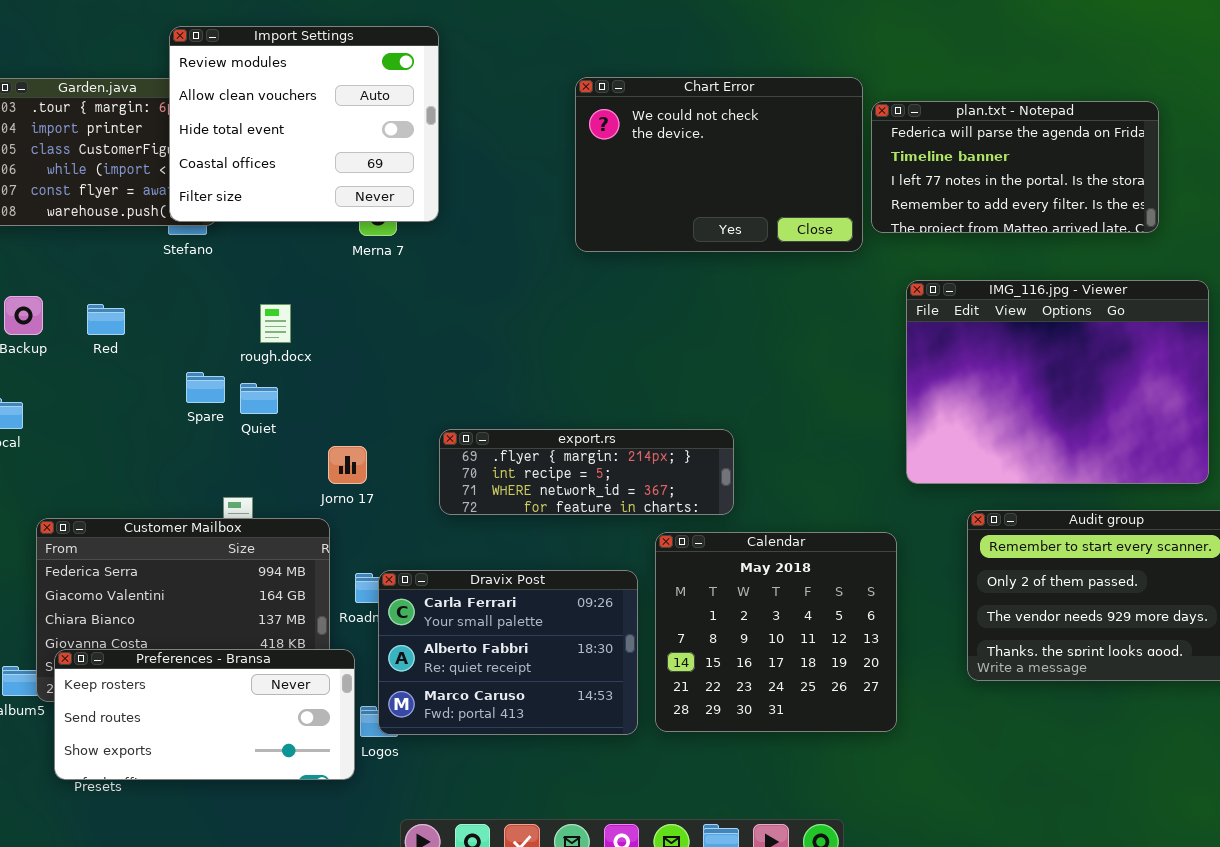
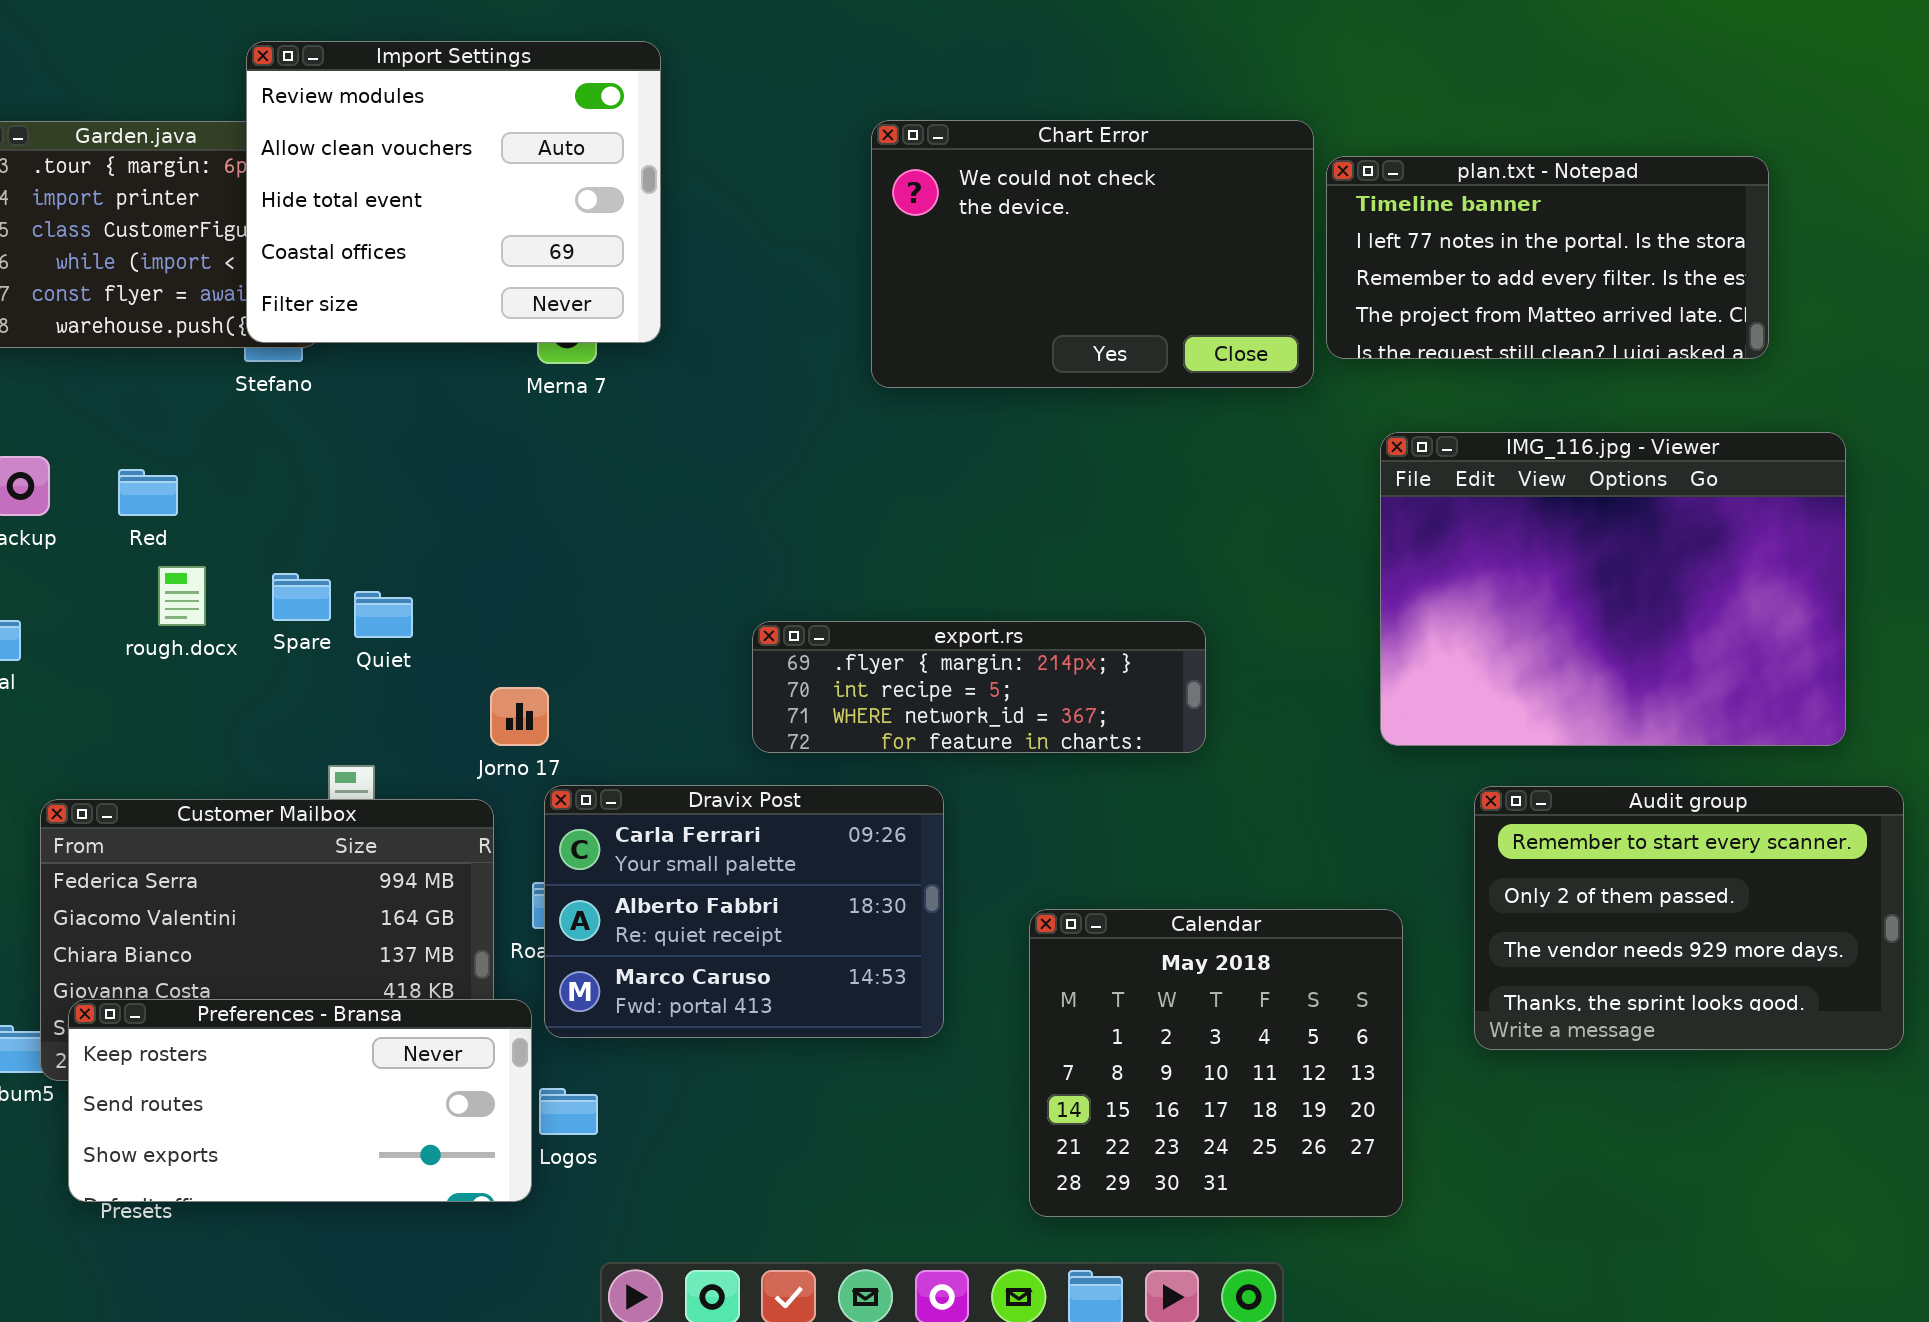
plan.txt - Notepad: [871,101,1159,233] -> [1326,156,1769,359], scrolled down 1 row
rough.docx: [260,304,291,343] -> [158,566,206,626], moved
export.rs: [439,429,734,515] -> [752,621,1206,753], moved
Calendar: [655,532,897,732] -> [1029,909,1403,1217], moved
Dravix Post: [378,570,638,735] -> [544,785,944,1038], moved

